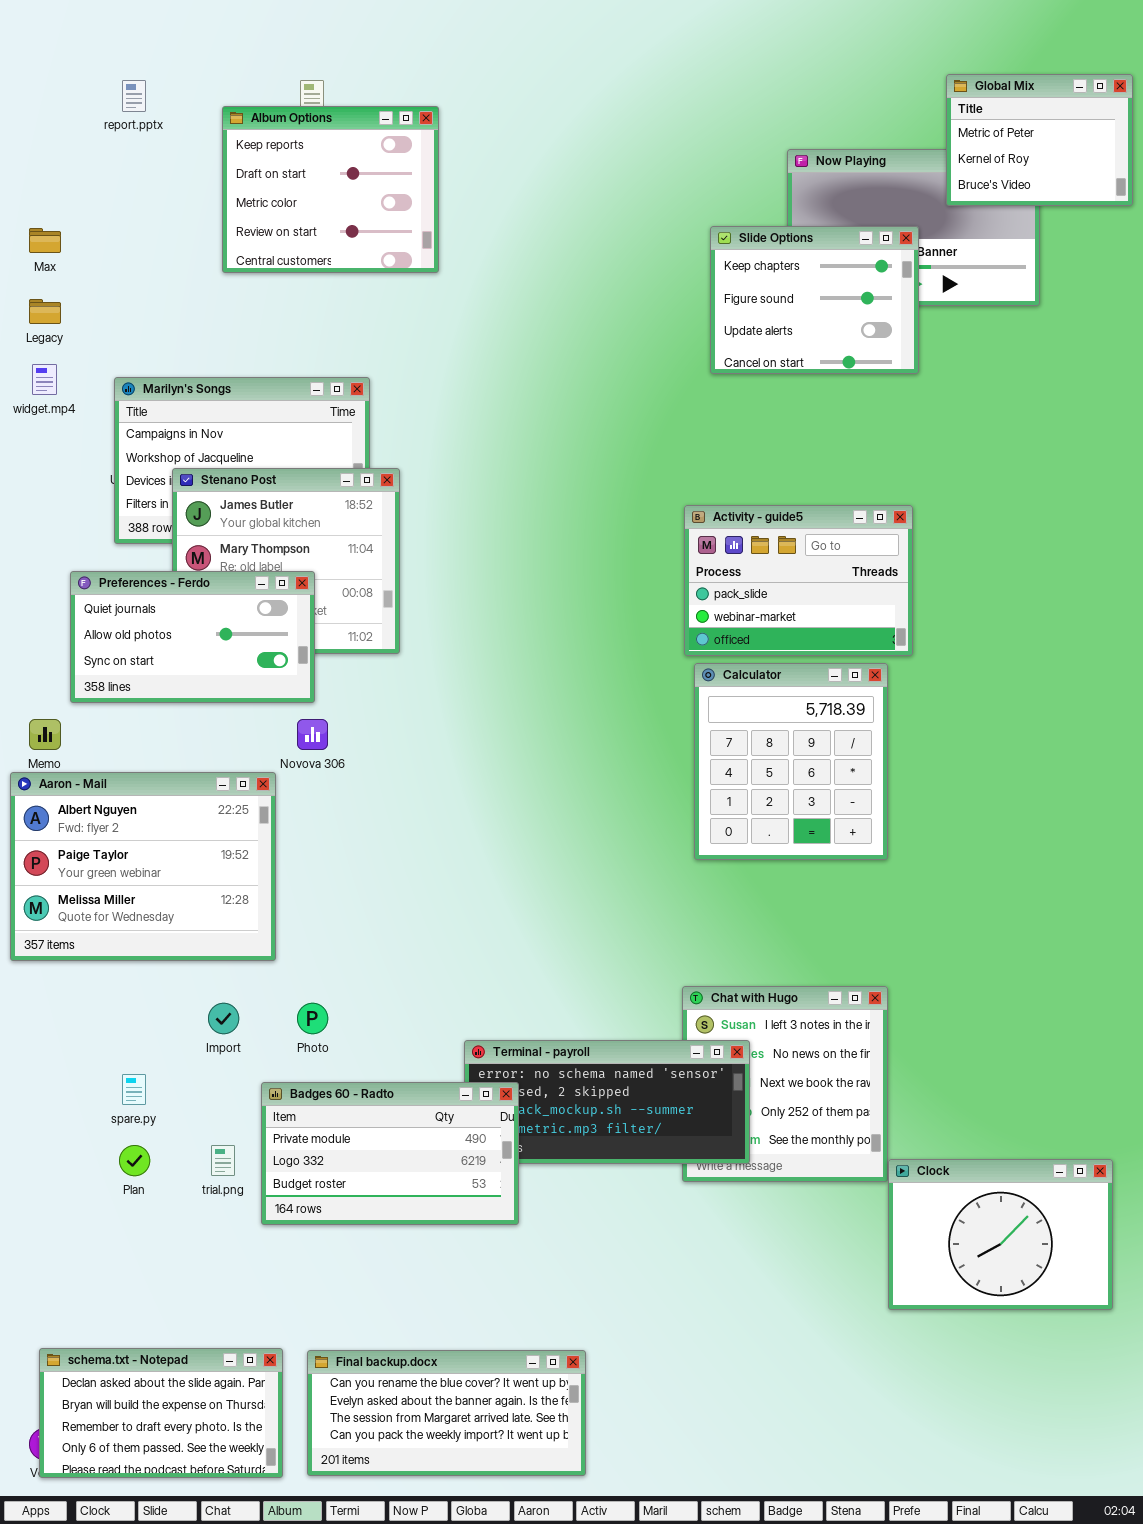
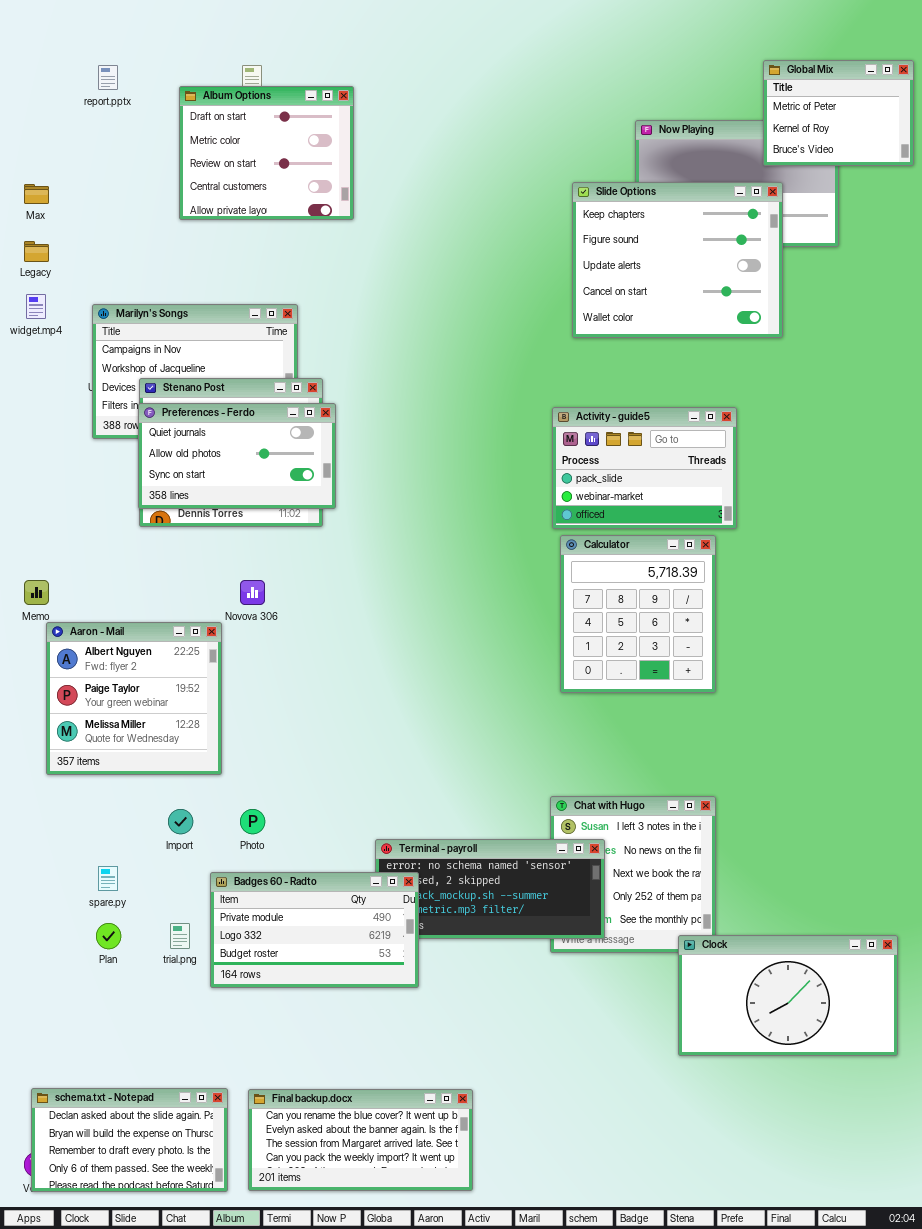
Album Options: [222,106,439,273] -> [179,86,354,220], scrolled down 1 row
Slide Options: [710,226,919,374] -> [572,182,783,338], resized
Preferences - Ferdo: [70,571,315,703] -> [138,403,336,509], moved
Aaron - Mail: [10,772,276,961] -> [46,622,222,775], resized
Clock: [888,1159,1113,1310] -> [678,935,898,1056], resized

